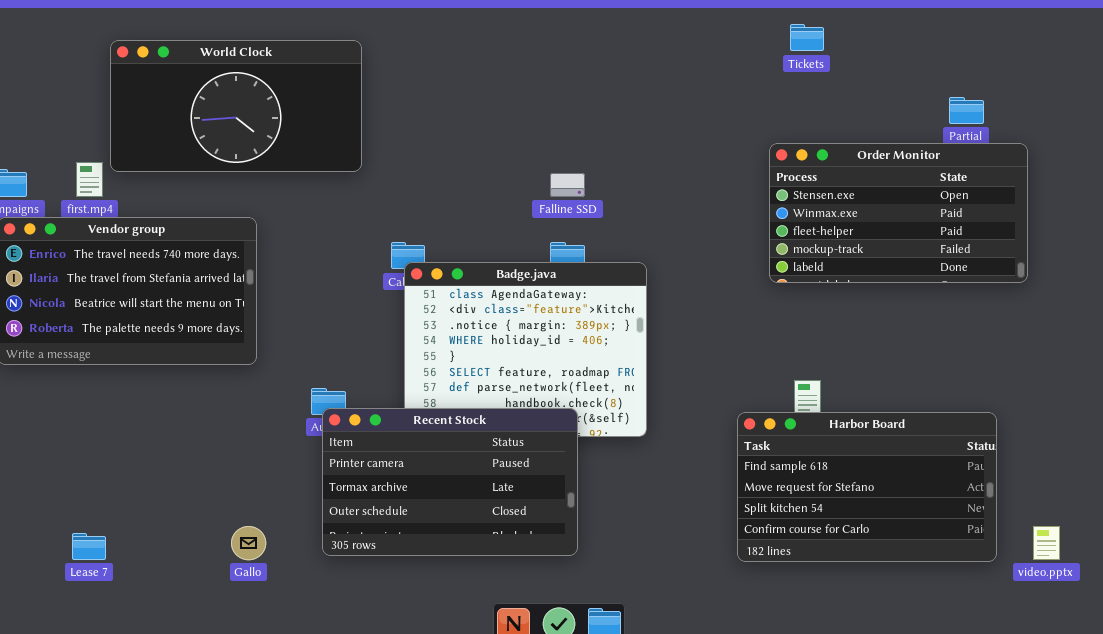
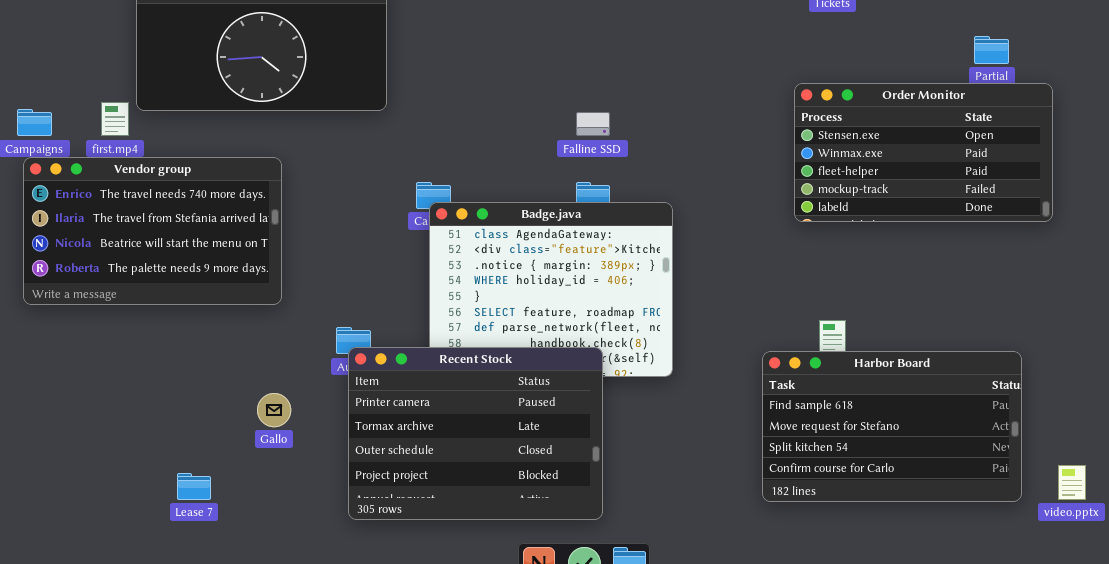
Recent Stock: [322,408,578,556] -> [348,347,603,520], resized
Gallo: [231,526,266,560] -> [257,393,291,427], moved
Lease 7: [72,533,106,560] -> [177,473,211,500], moved

